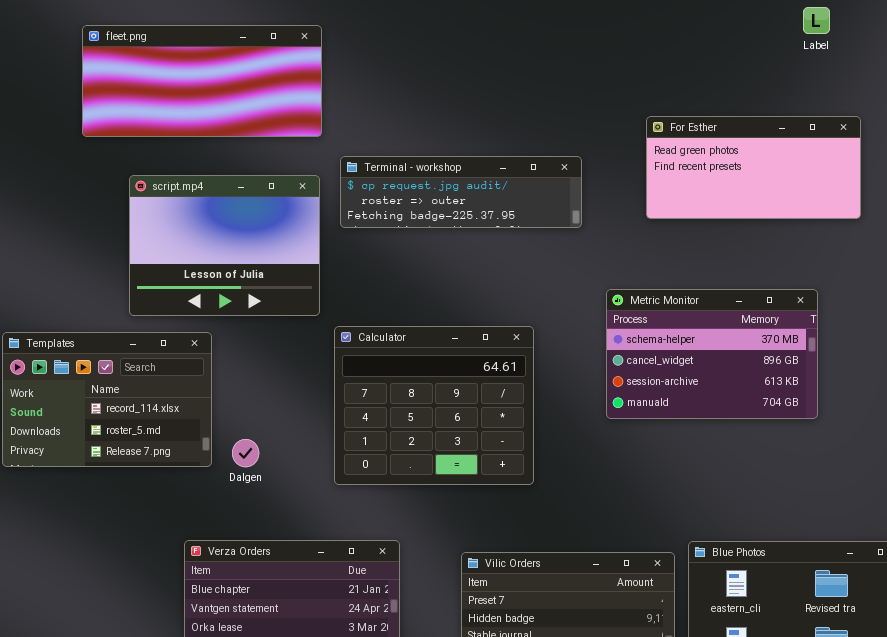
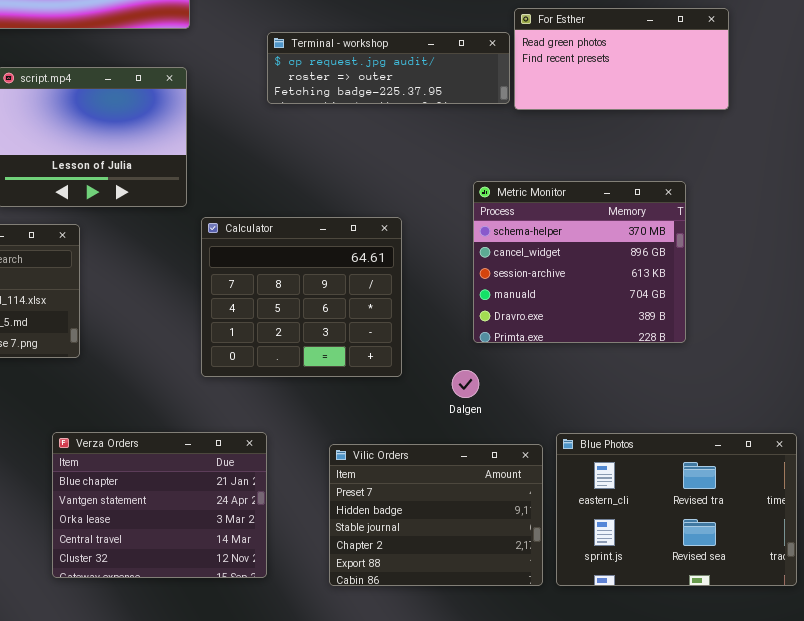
Terminal - workshop: [340,156,582,228] -> [267,32,510,104], moved
Metric Monitor: [606,289,818,419] -> [473,181,686,343], resized
Dalgen: [232,439,259,467] -> [452,370,479,398], moved

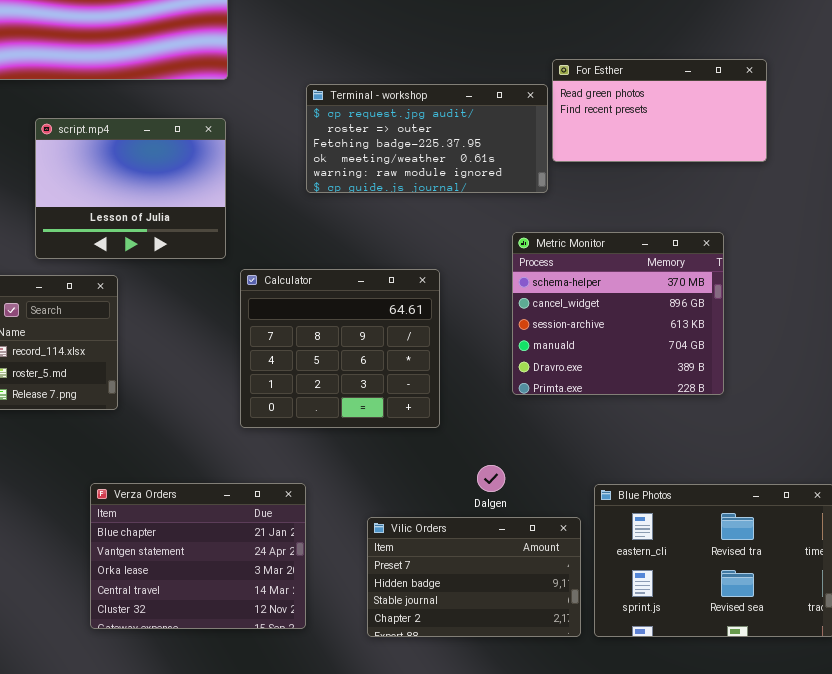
Terminal - workshop: [267,32,510,104] -> [306,84,548,193], resized
Dalgen: [452,370,479,398] -> [477,465,505,492], moved
Vilic Orders: [329,444,543,586] -> [367,517,581,637], resized

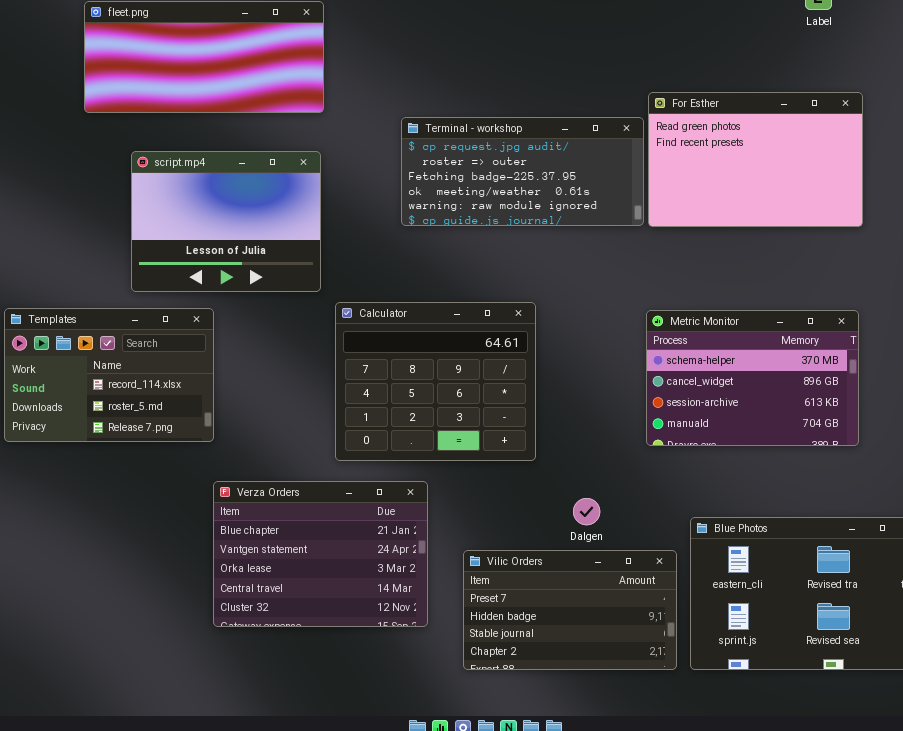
For Esther: [552,59,767,162] -> [648,92,863,227], resized
Metric Monitor: [512,232,724,395] -> [646,310,859,446], moved, resized
Verza Orders: [90,483,306,629] -> [213,481,428,627], moved

